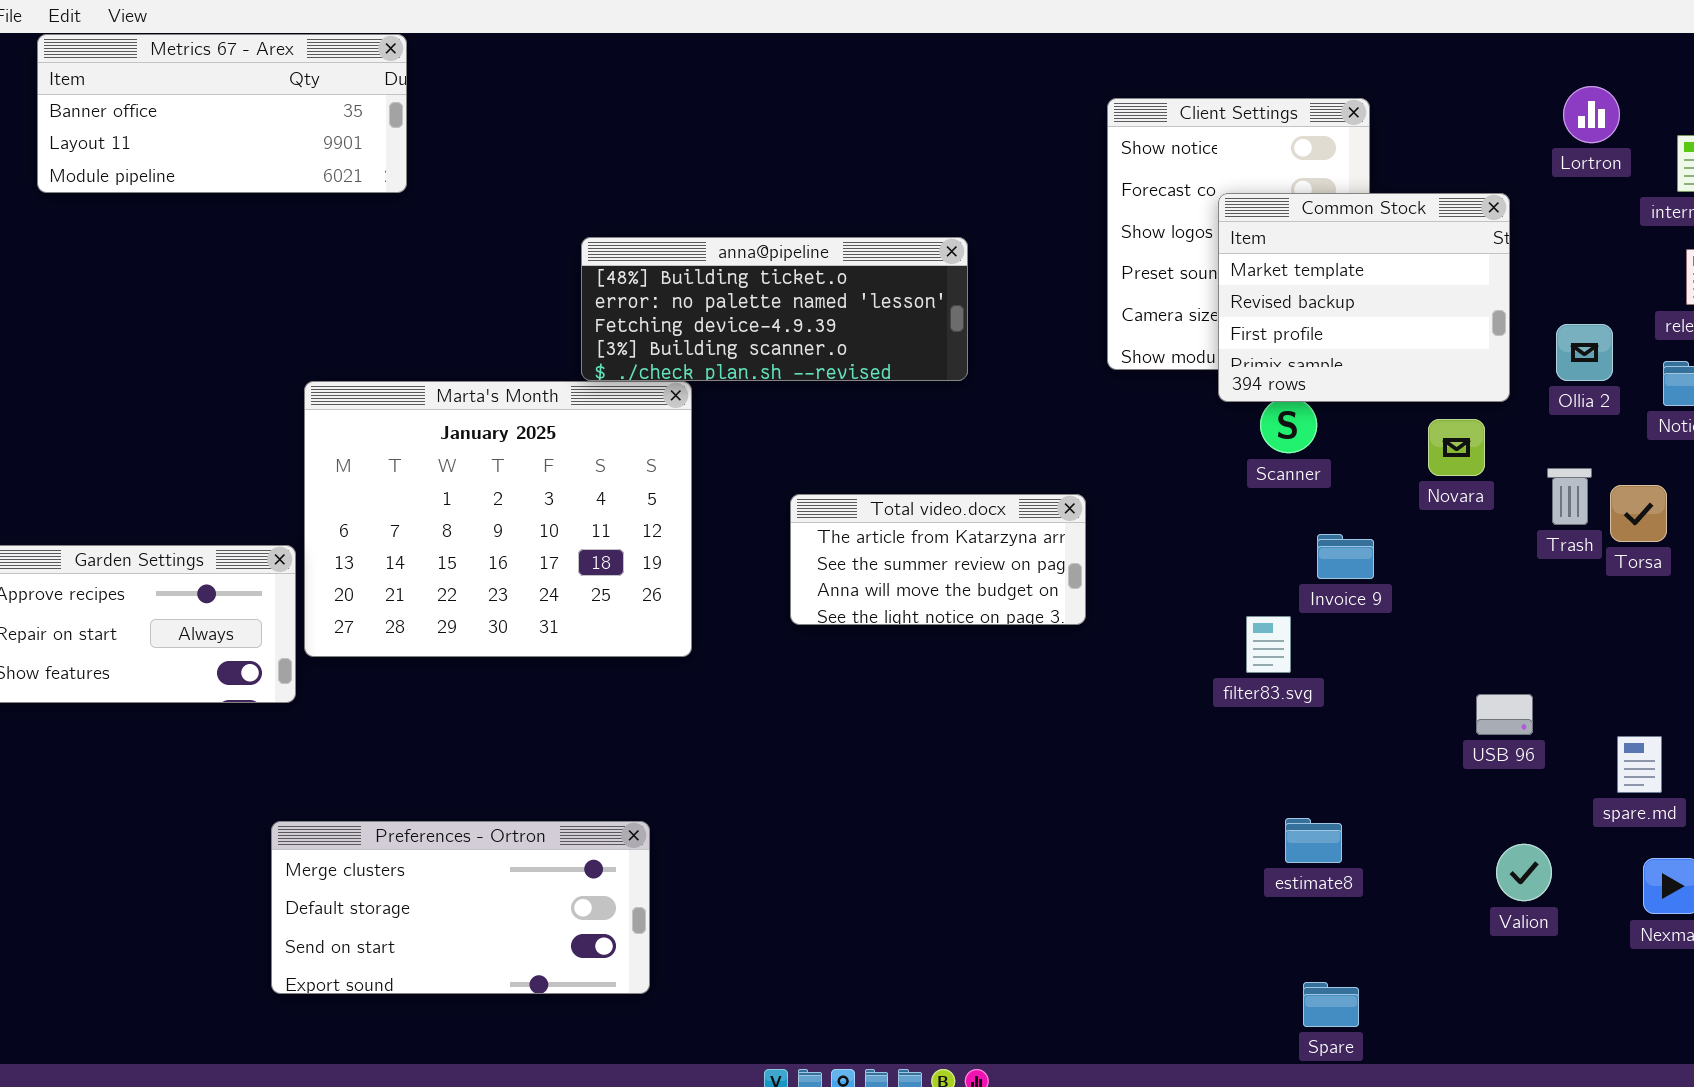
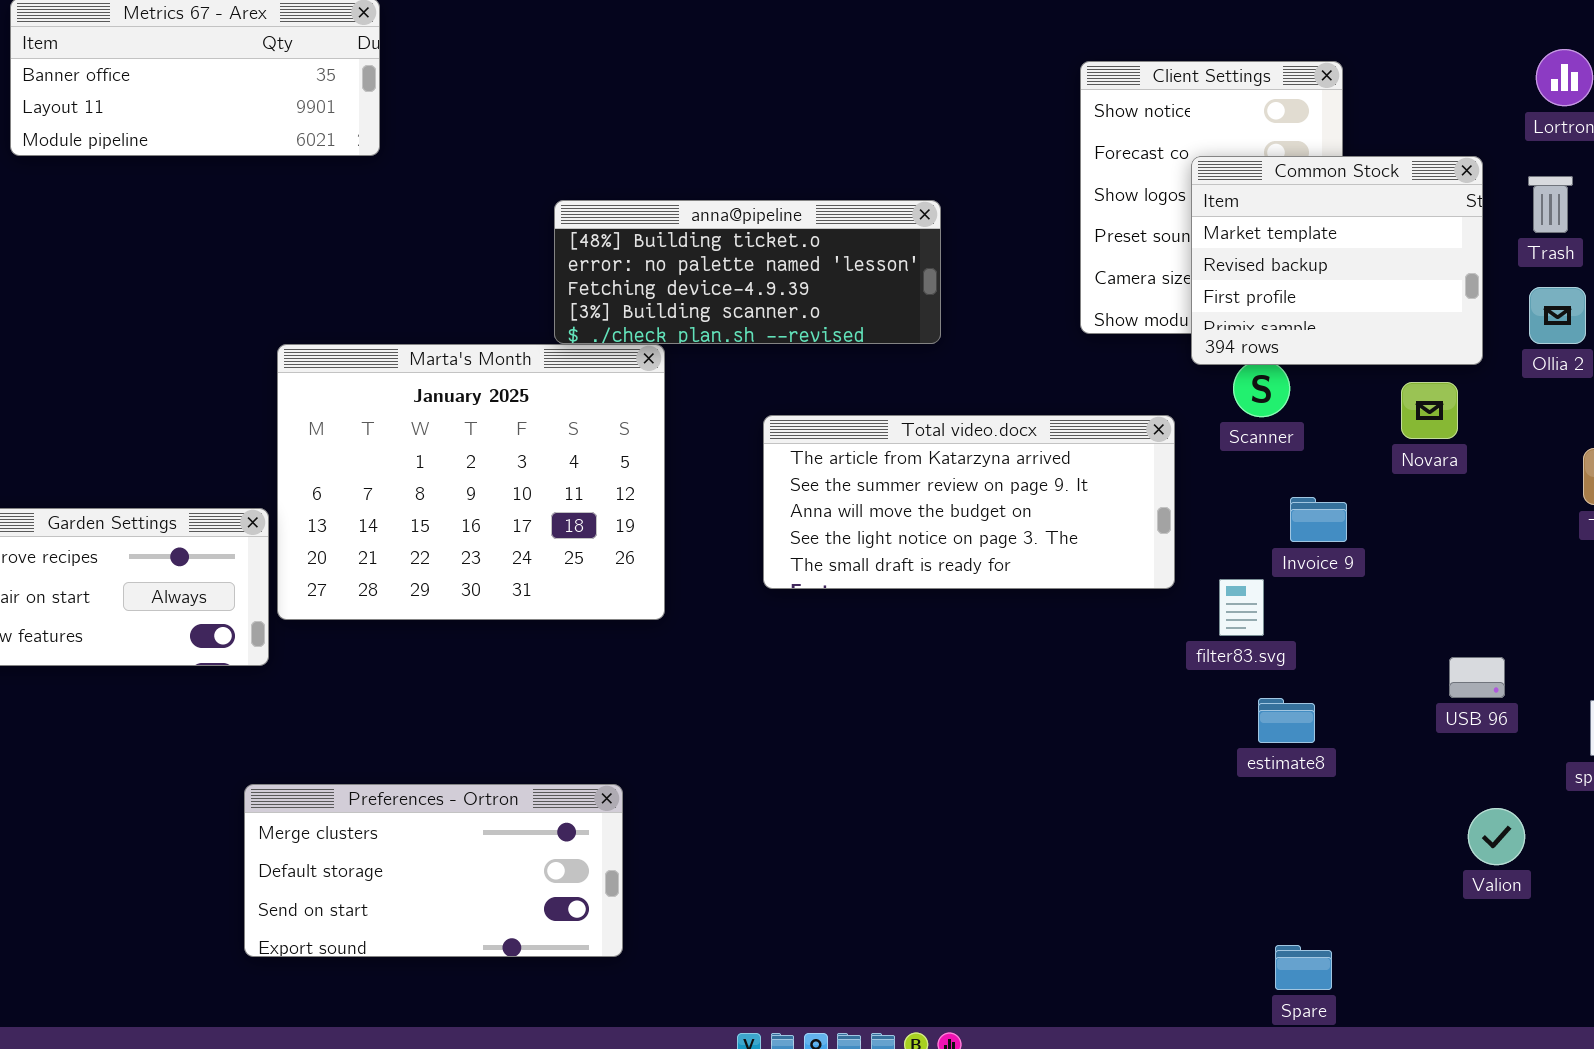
Trash: [1547,468,1592,525] -> [1528,176,1573,233], moved
Total video.docx: [790,494,1086,625] -> [763,415,1175,589], resized
estimate8: [1285,818,1342,863] -> [1258,698,1315,743], moved

